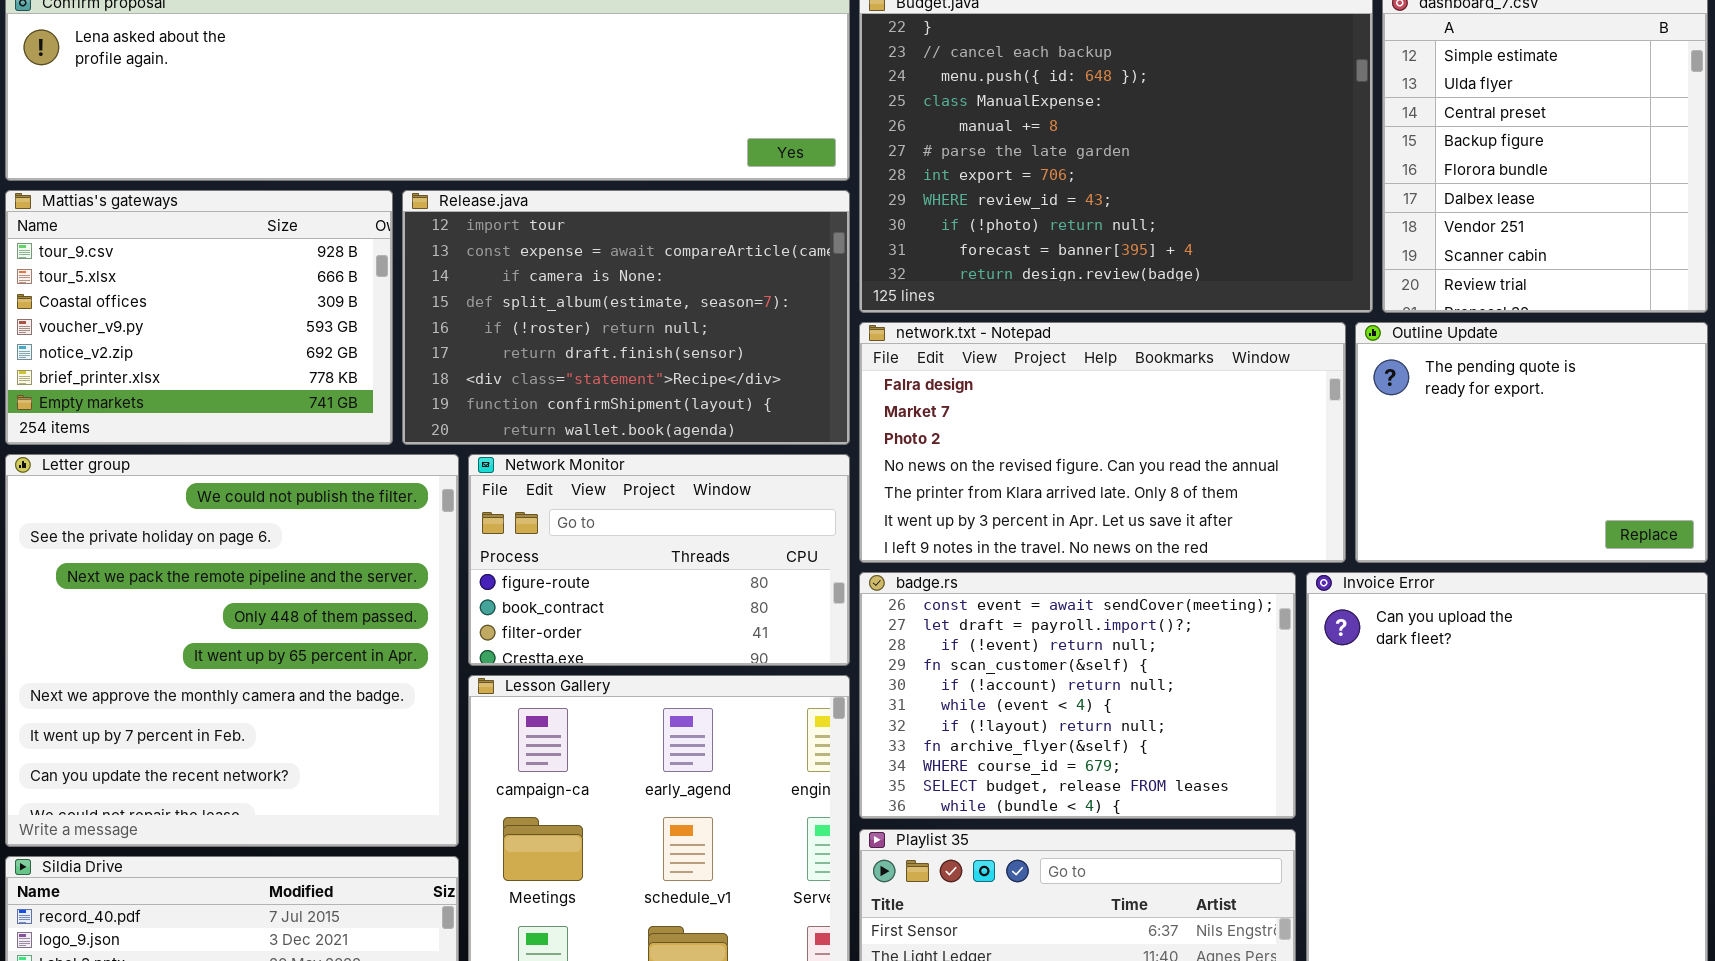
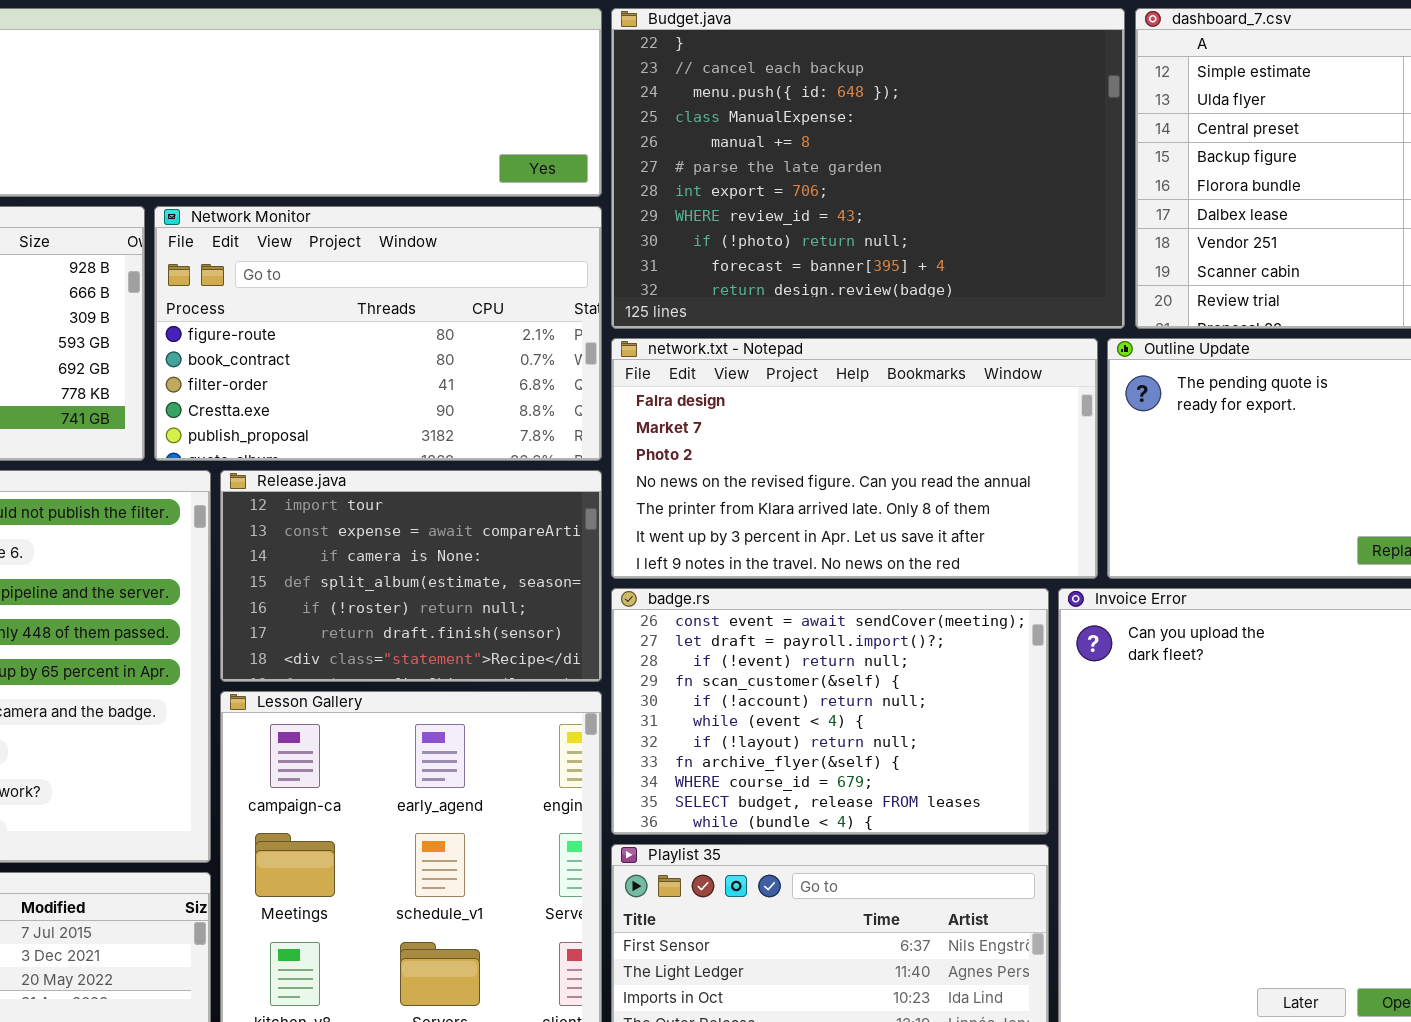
Release.java: [402,190,850,445] -> [220,470,602,682], moved, resized
Network Monitor: [468,454,850,666] -> [154,206,602,461], moved, resized

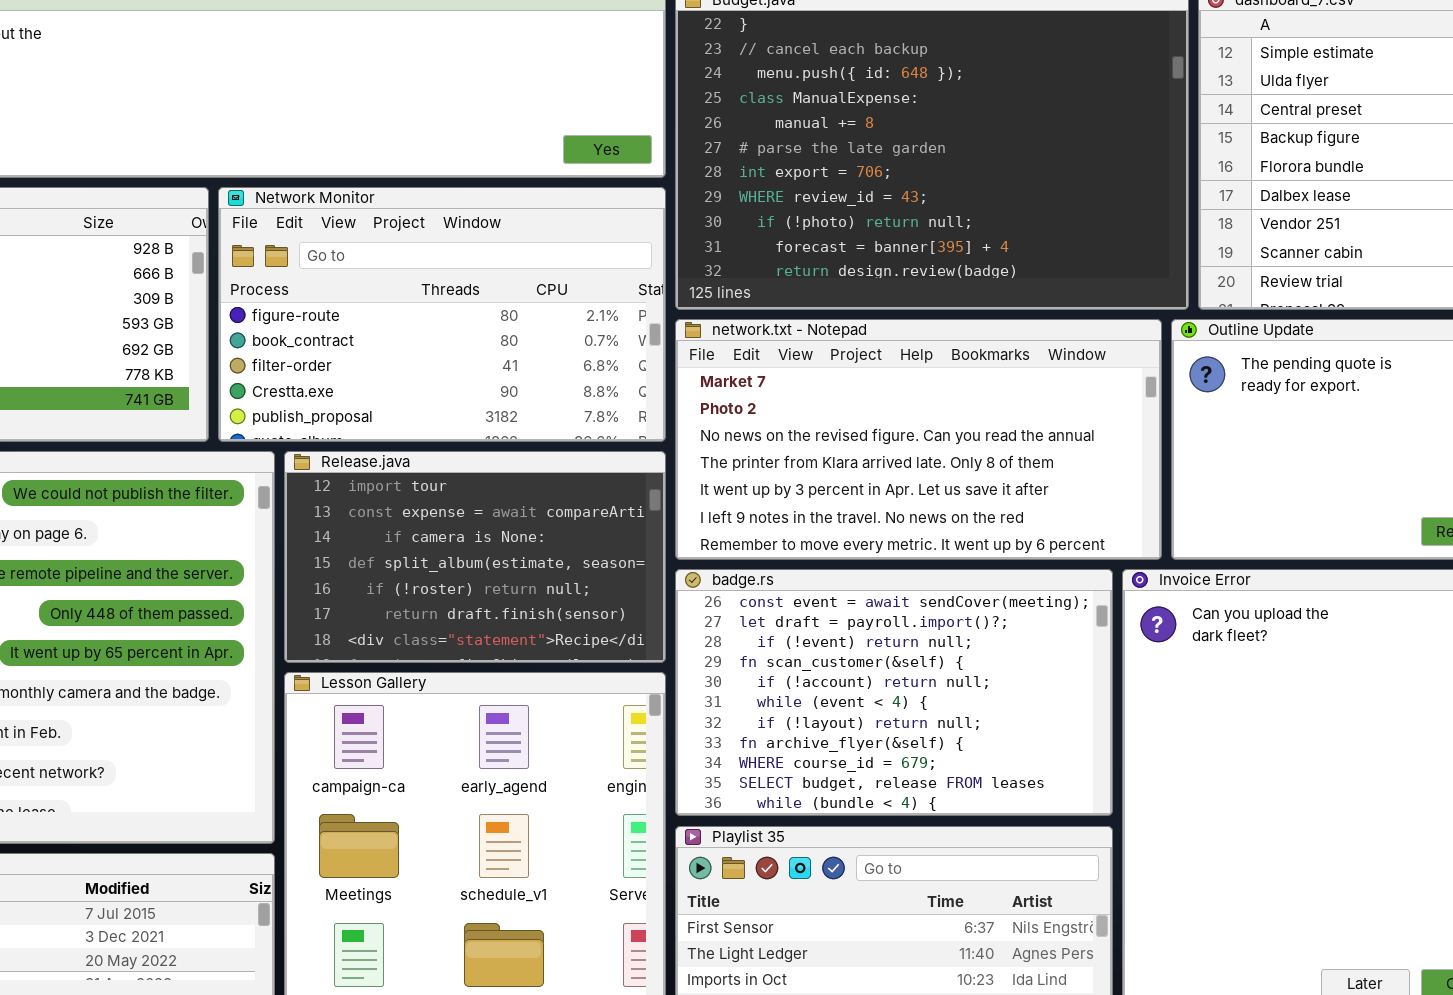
network.txt - Notepad: [611,338,1098,579] -> [675,319,1162,560], scrolled down 1 row

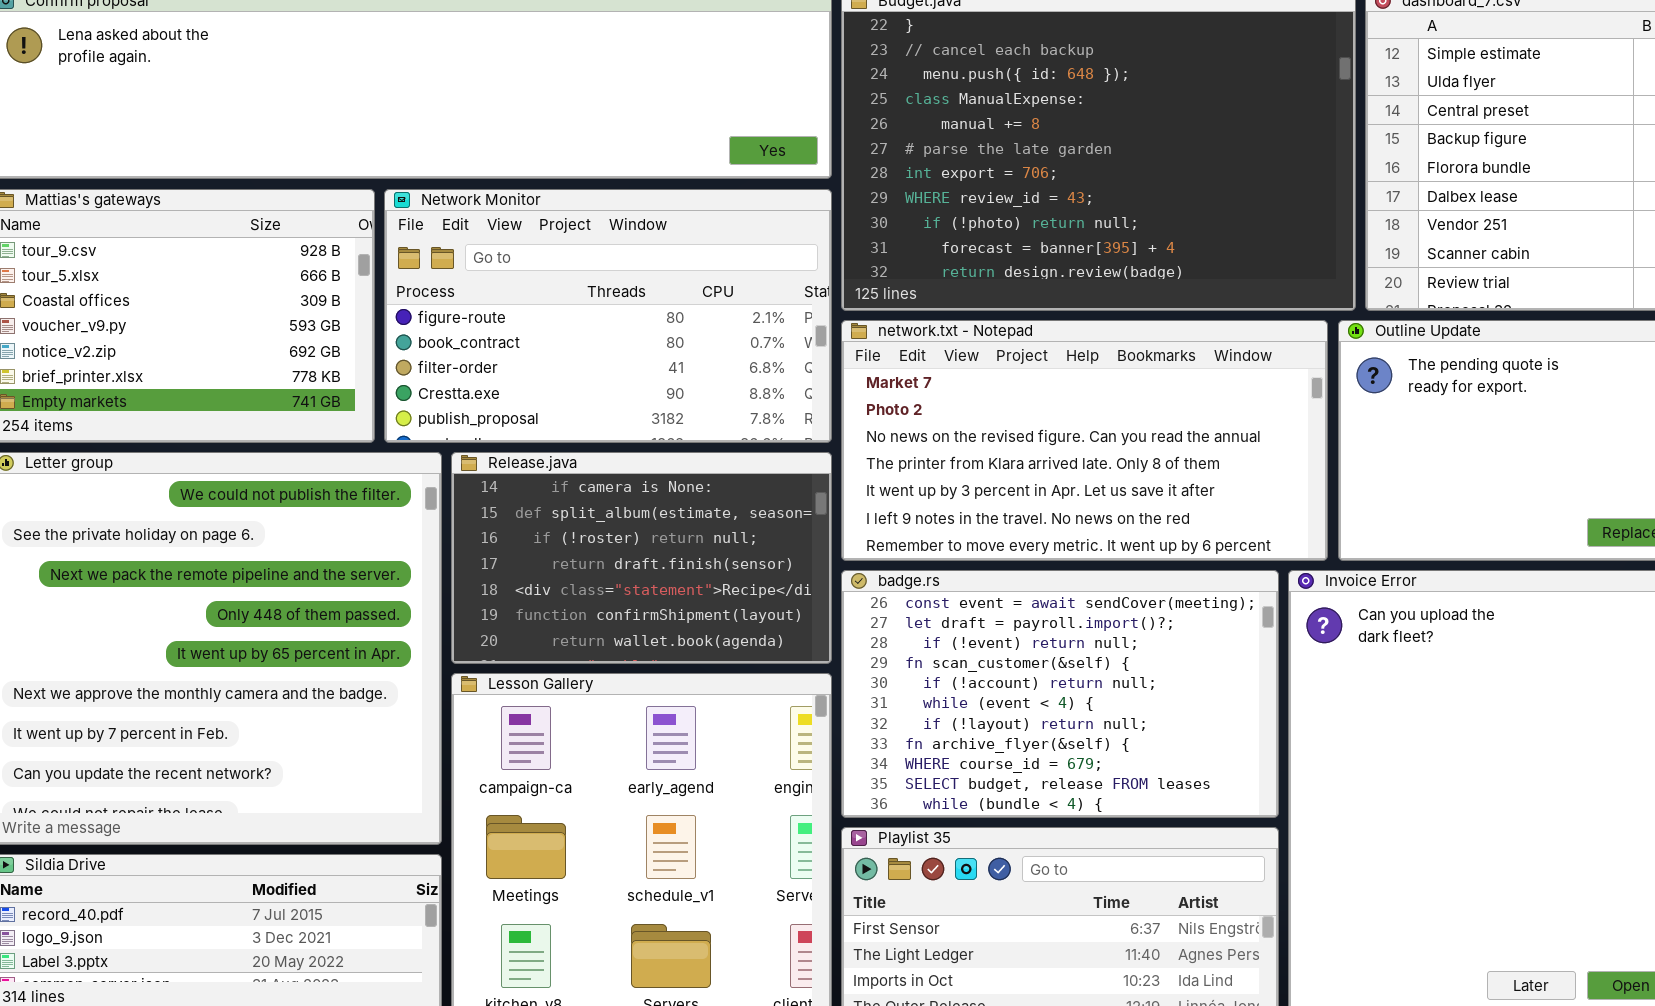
Release.java: [284,451,666,663] -> [451,452,832,664], scrolled down 2 rows

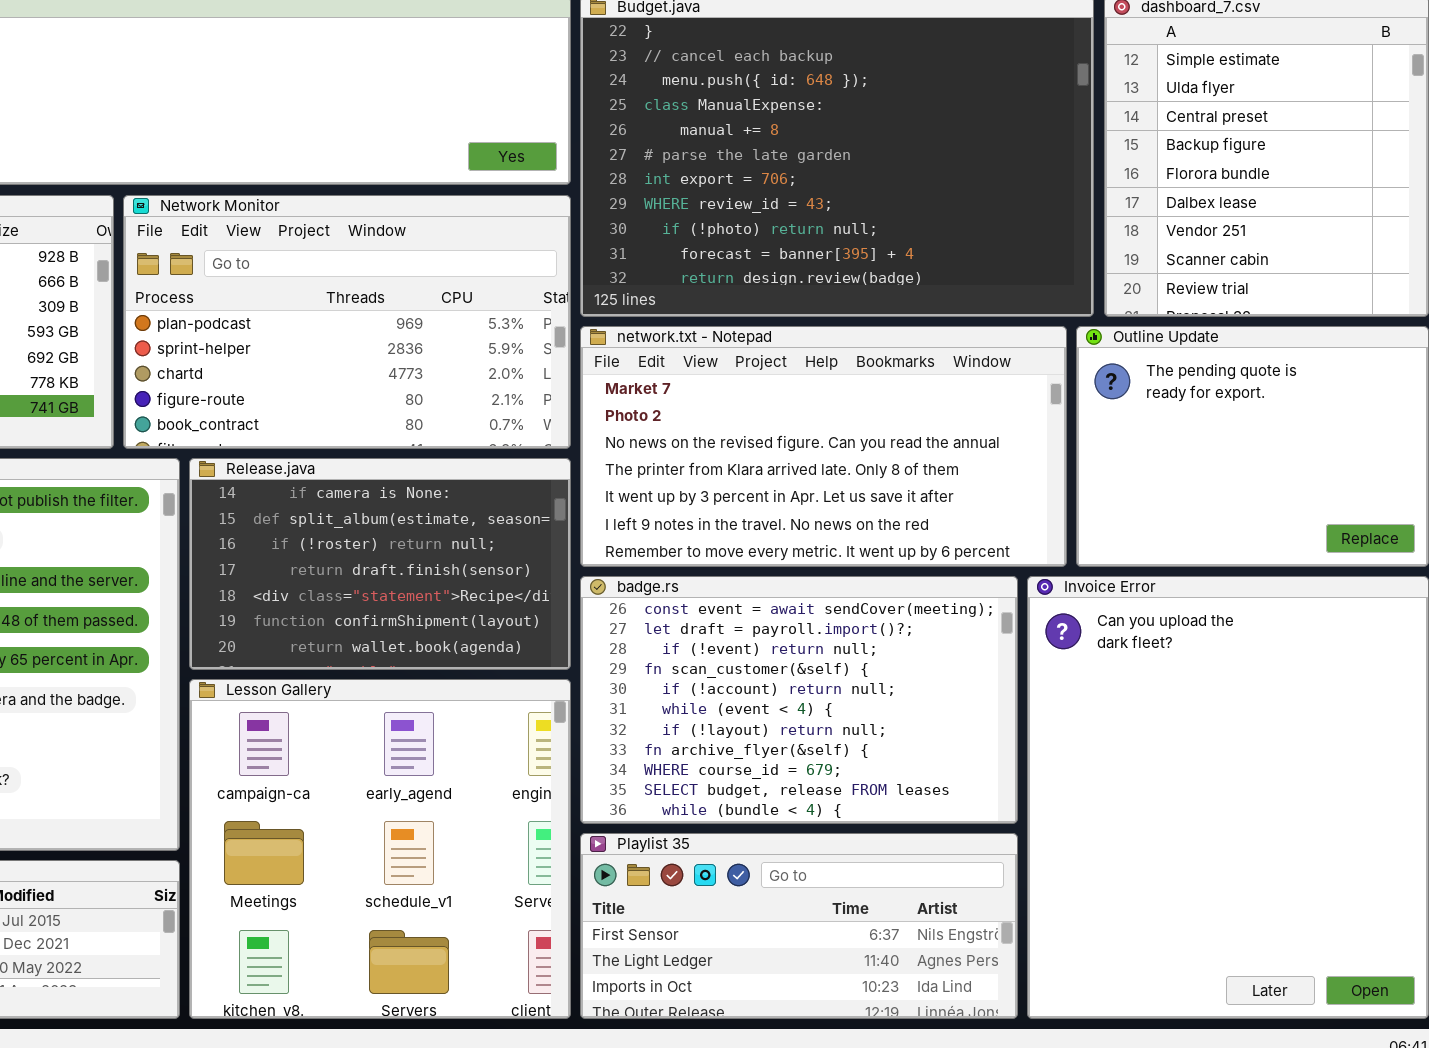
Network Monitor: [384,189,832,443] -> [123,195,571,449], scrolled up 3 rows

